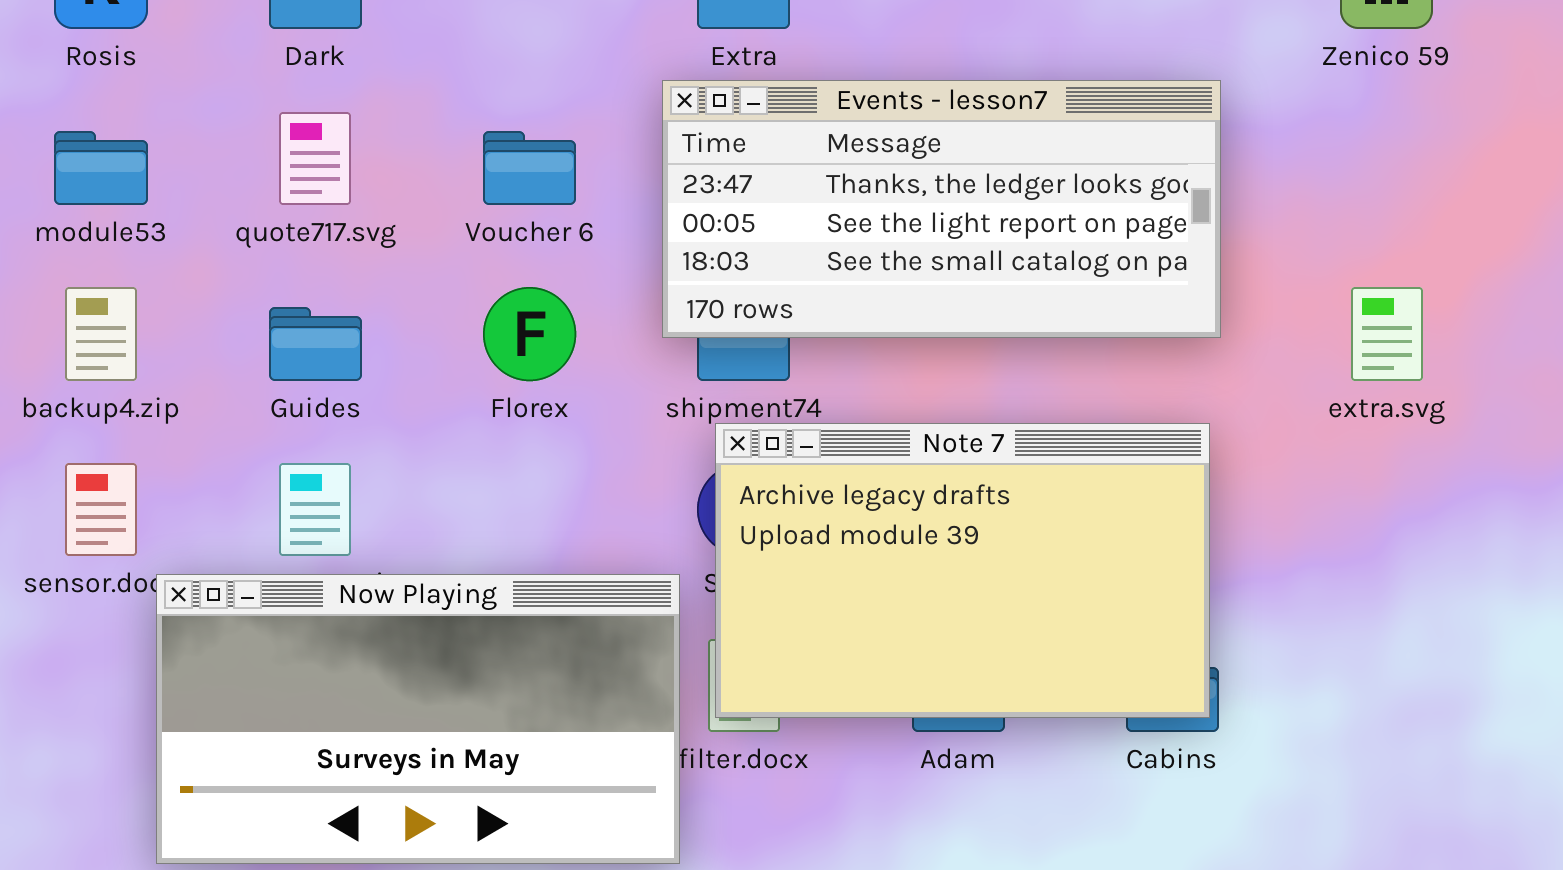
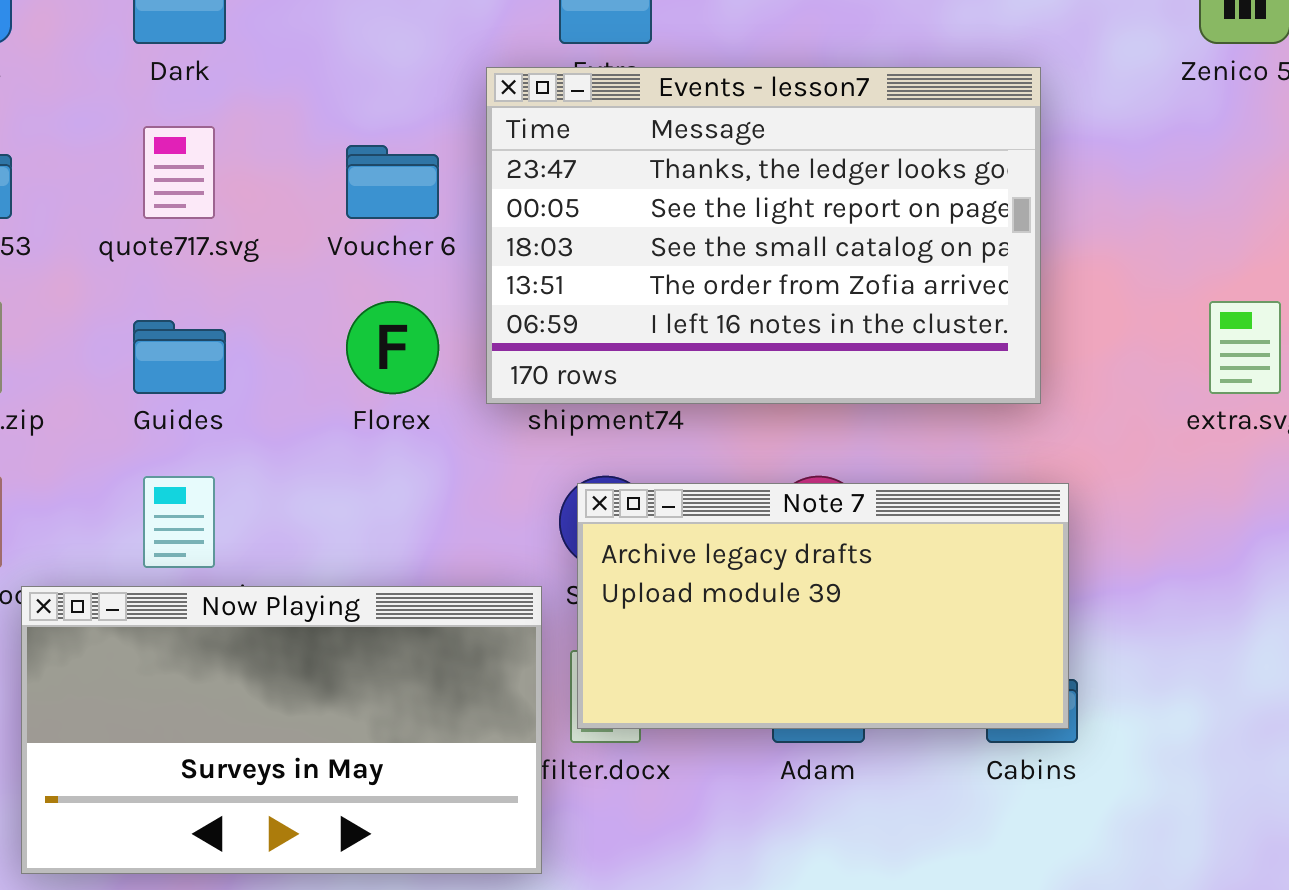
Events - lesson7: [662,80,1221,338] -> [486,67,1041,404], moved, resized
Note 7: [715,423,1210,718] -> [577,483,1069,729], resized

